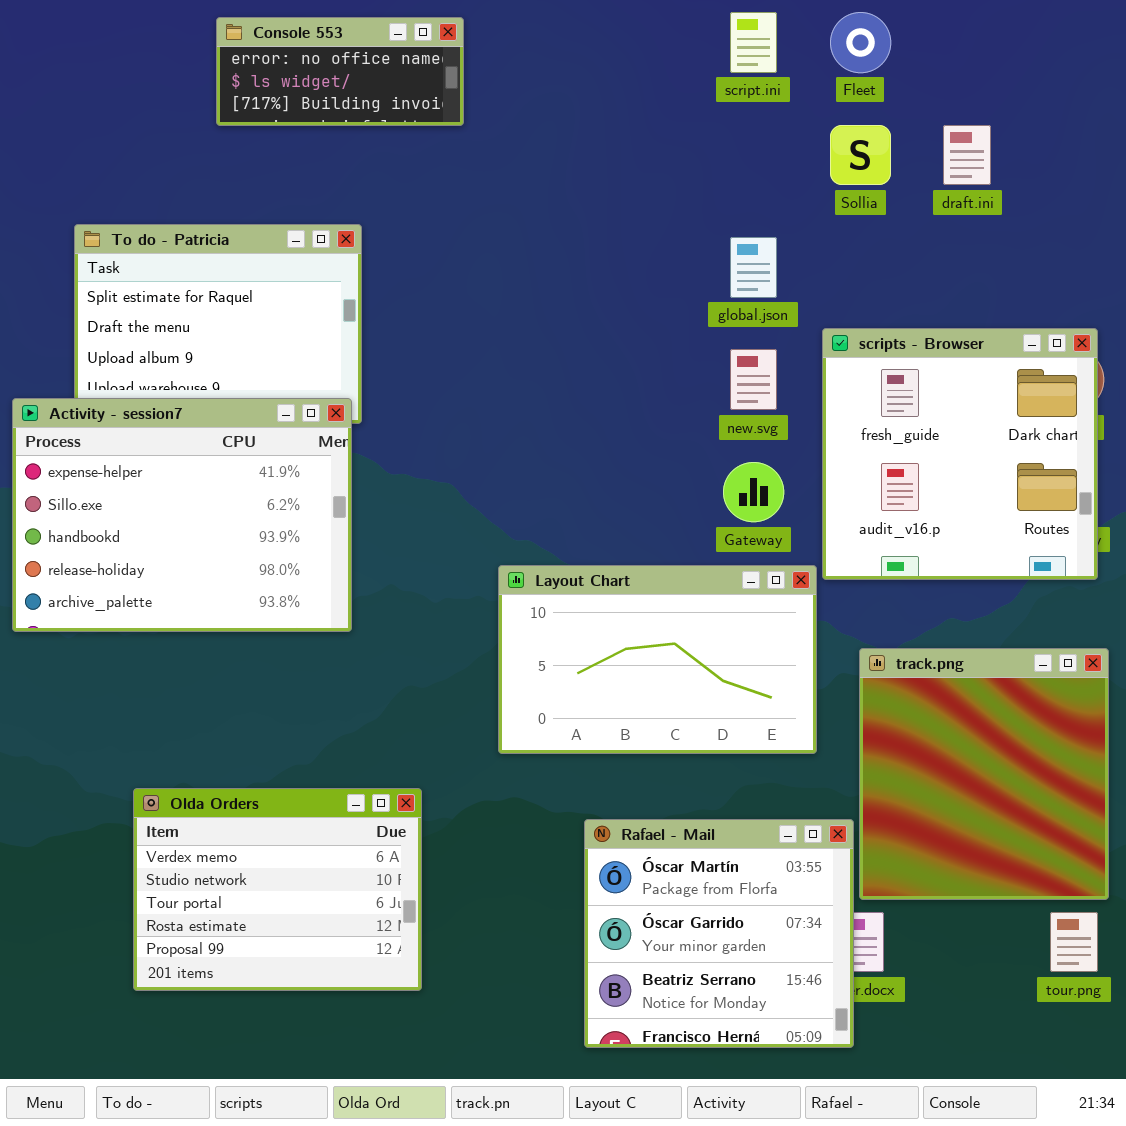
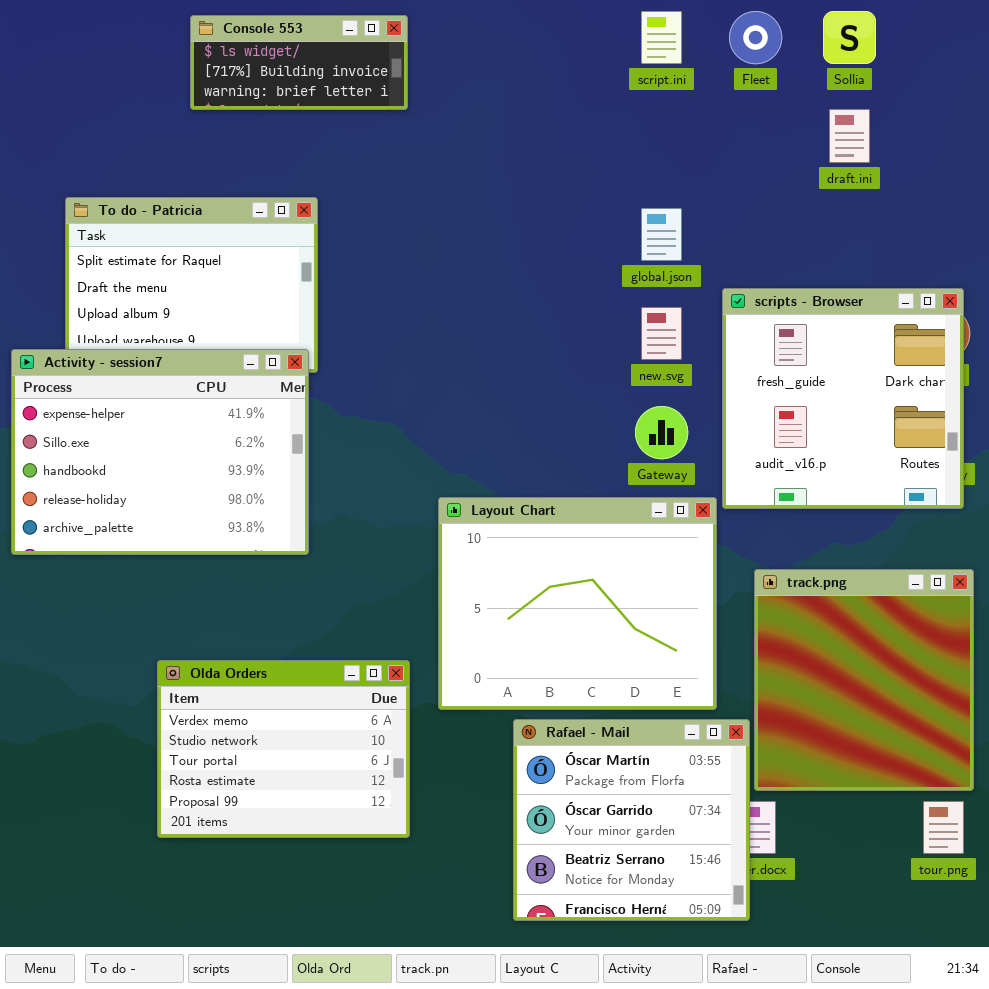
Console 553: [216,17,464,126] -> [190,15,408,110], scrolled down 1 row
Sollia: [830,125,891,185] -> [823,11,876,64], moved
Layout Chart: [498,565,817,754] -> [438,497,717,710], resized
Olda Orders: [133,788,422,991] -> [157,660,410,838], moved

